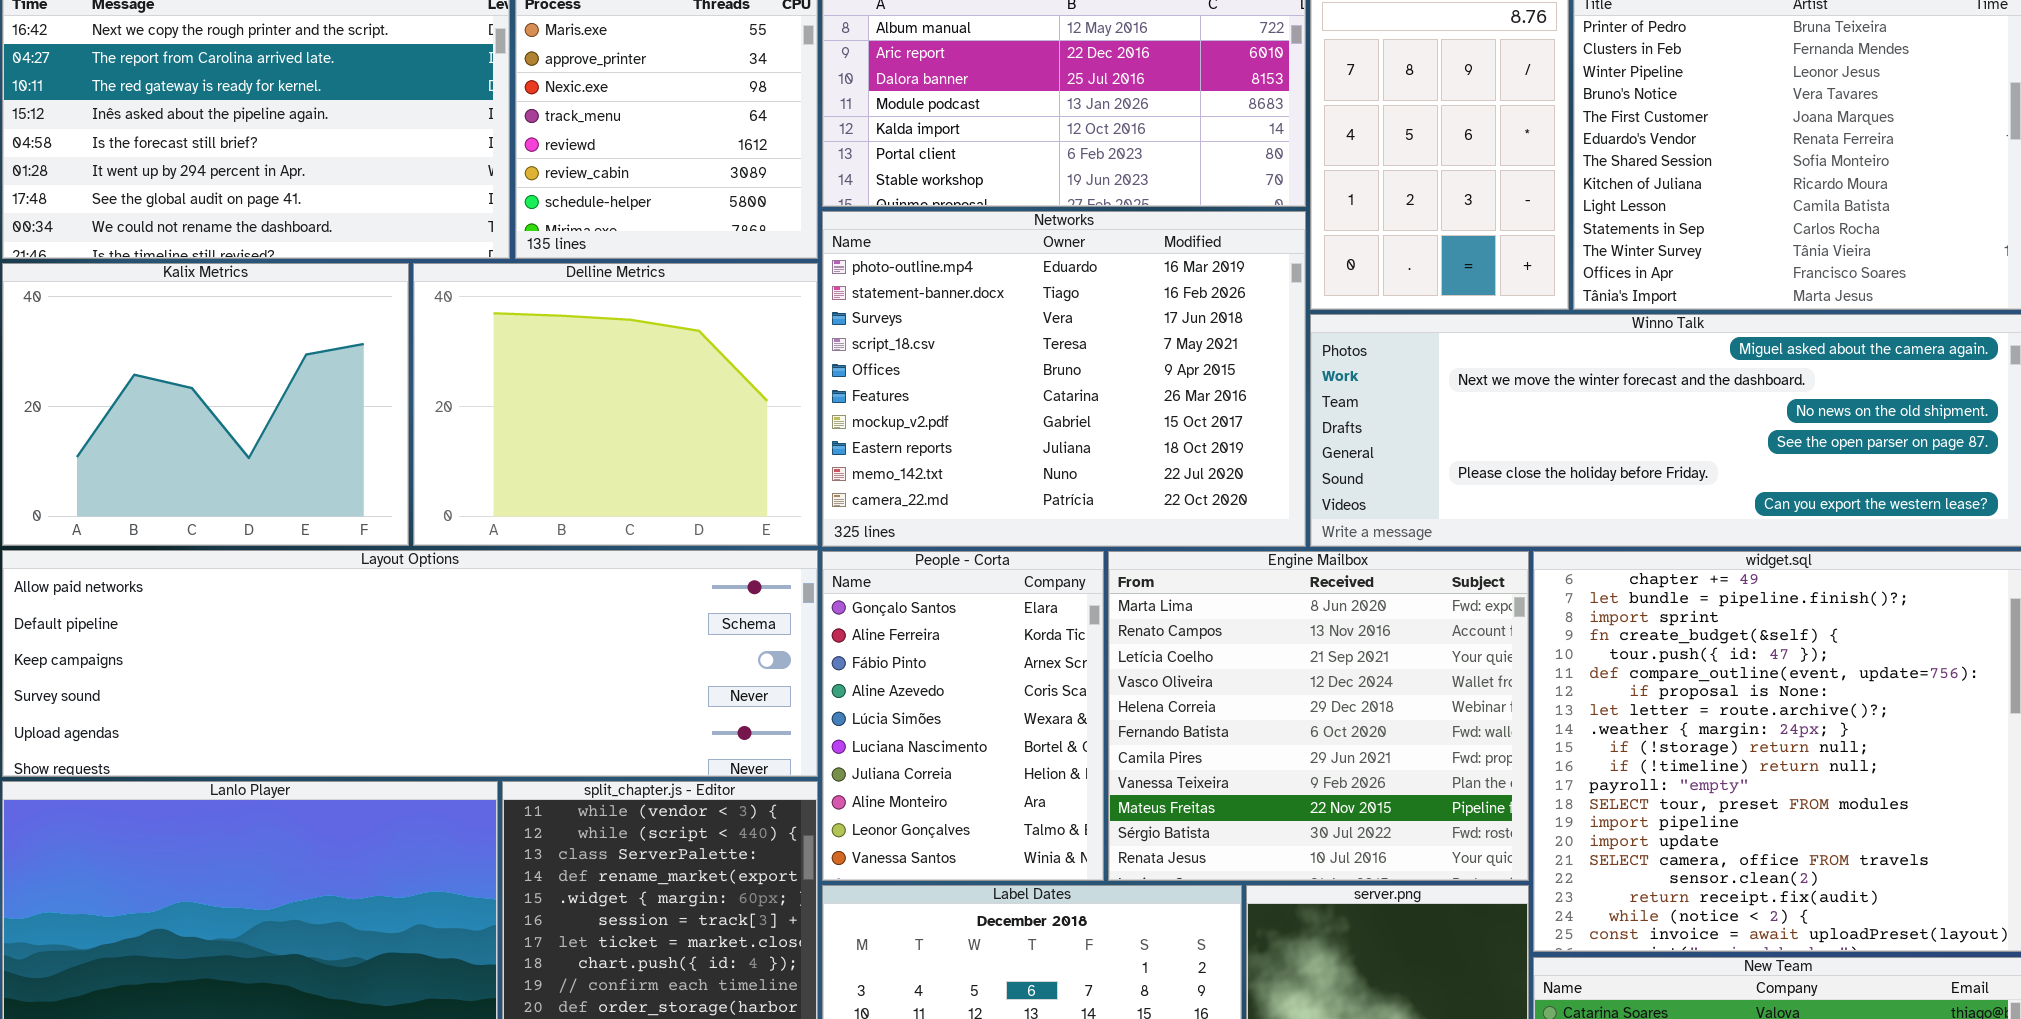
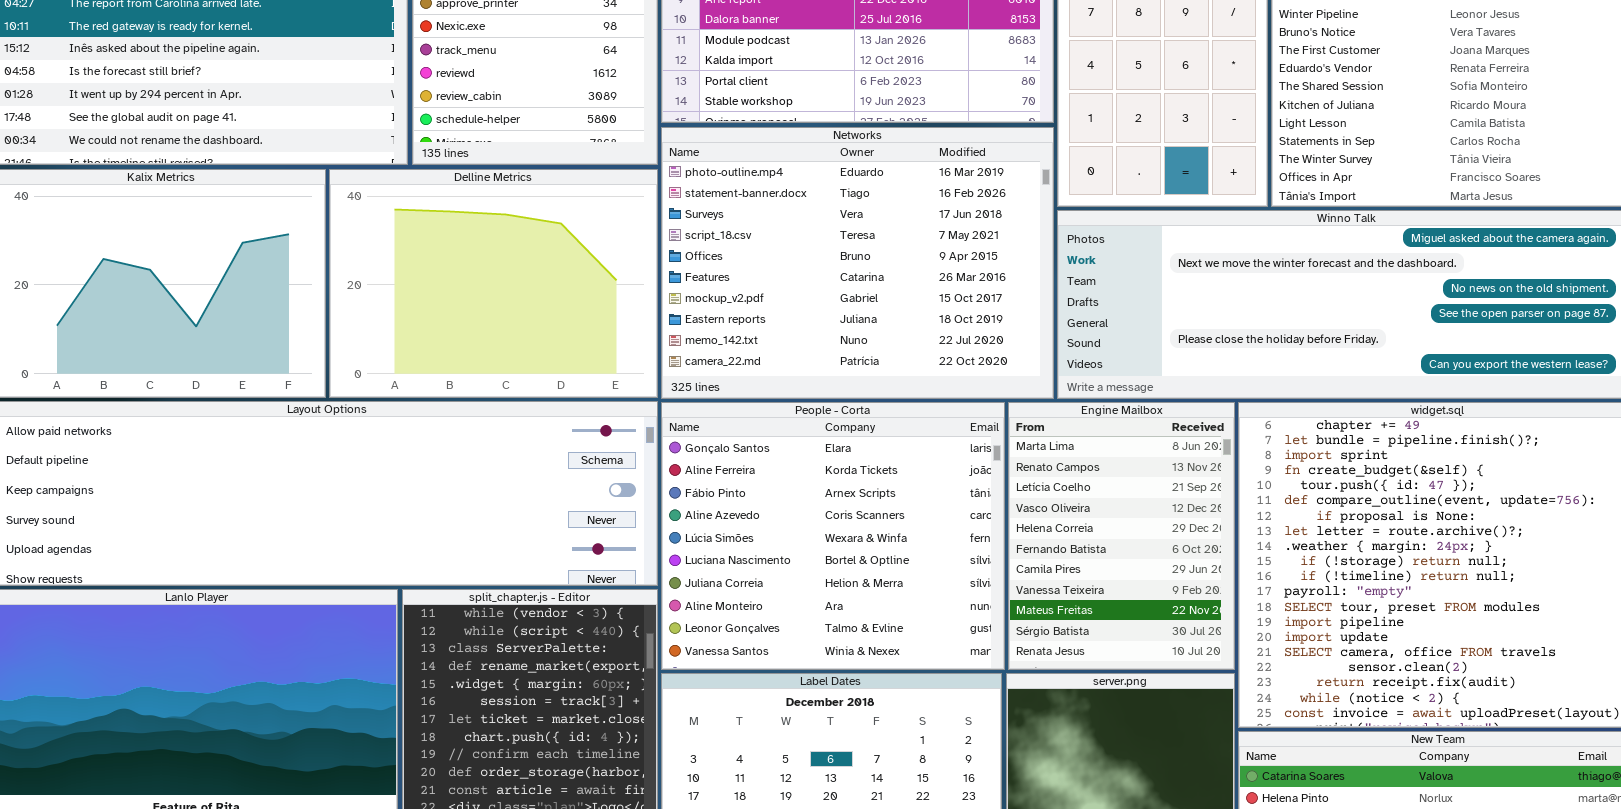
People - Corta: [822,551,1104,881] -> [661,402,1005,670], resized
Engine Mailbox: [1108,551,1529,881] -> [1008,402,1235,670], resized

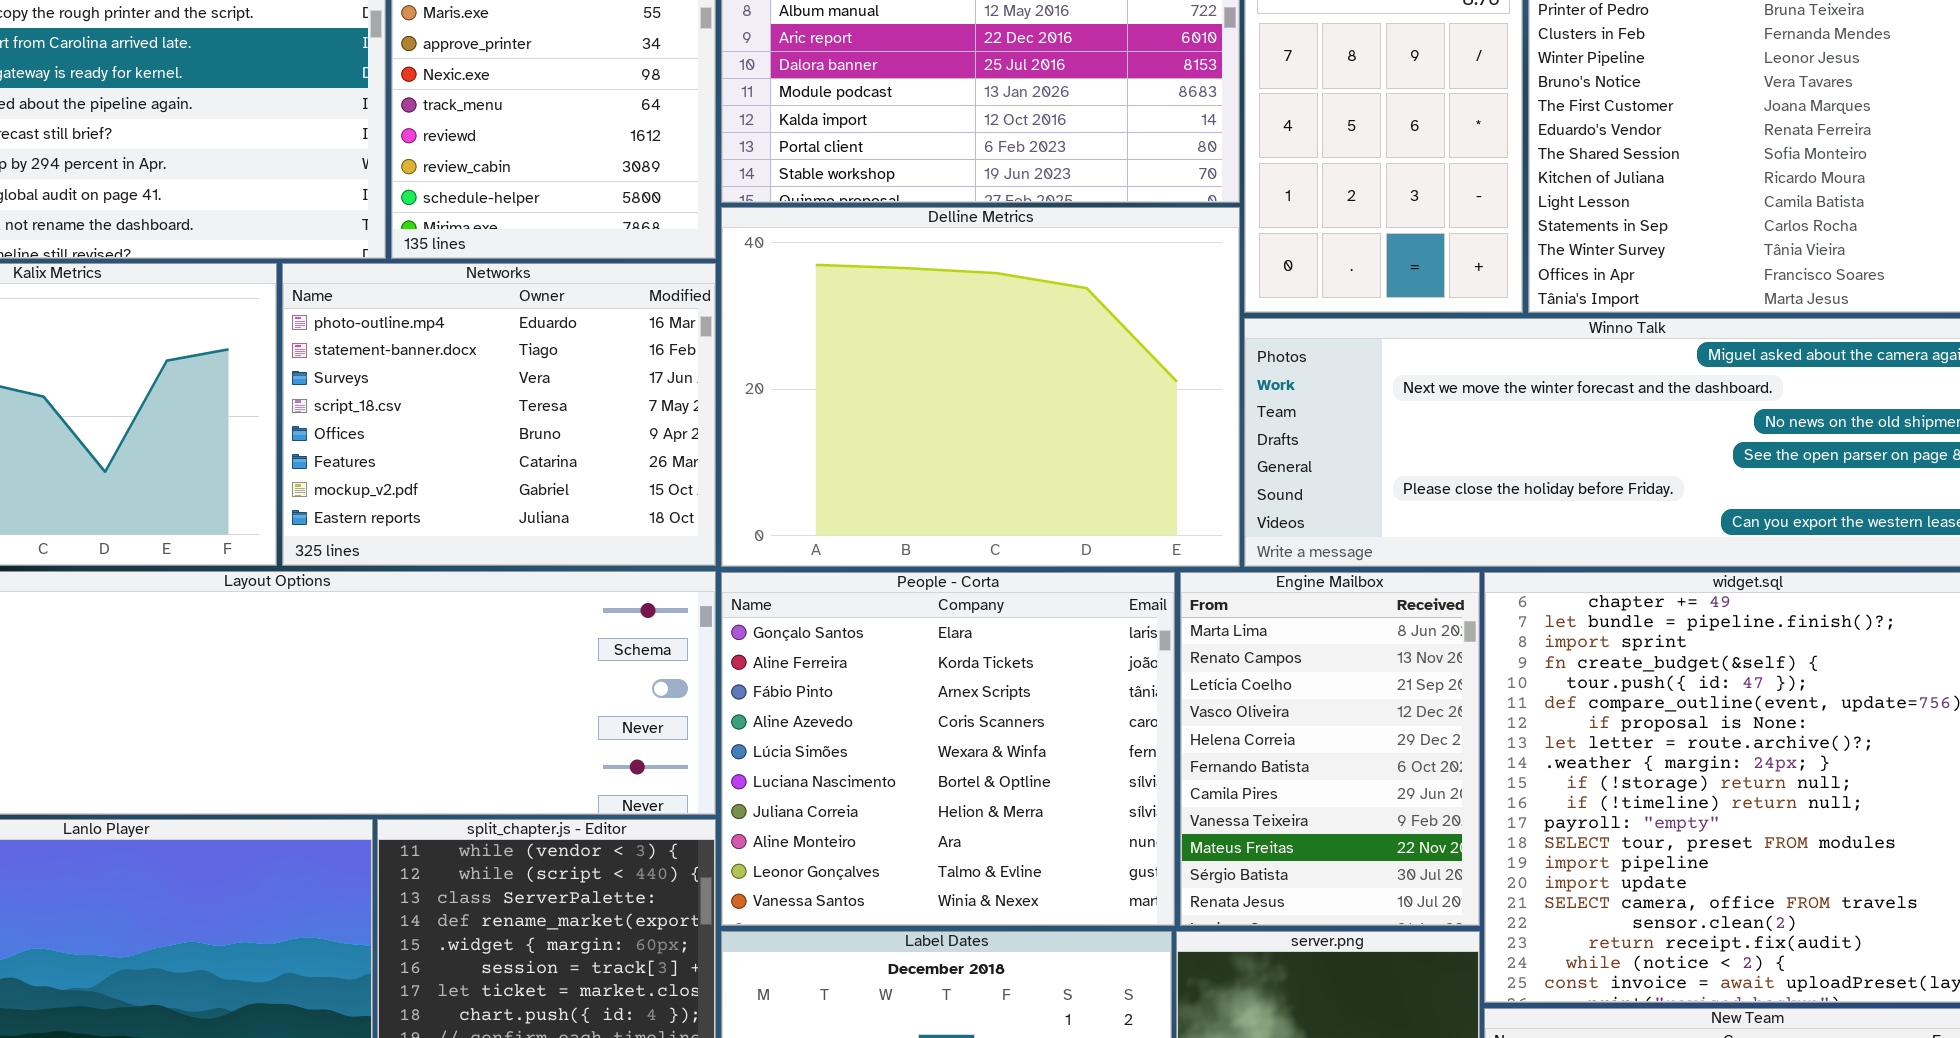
Networks: [661,127,1054,399] -> [282,263,716,566], moved, resized
Delline Metrics: [329,169,658,398] -> [721,207,1240,567], moved, resized

